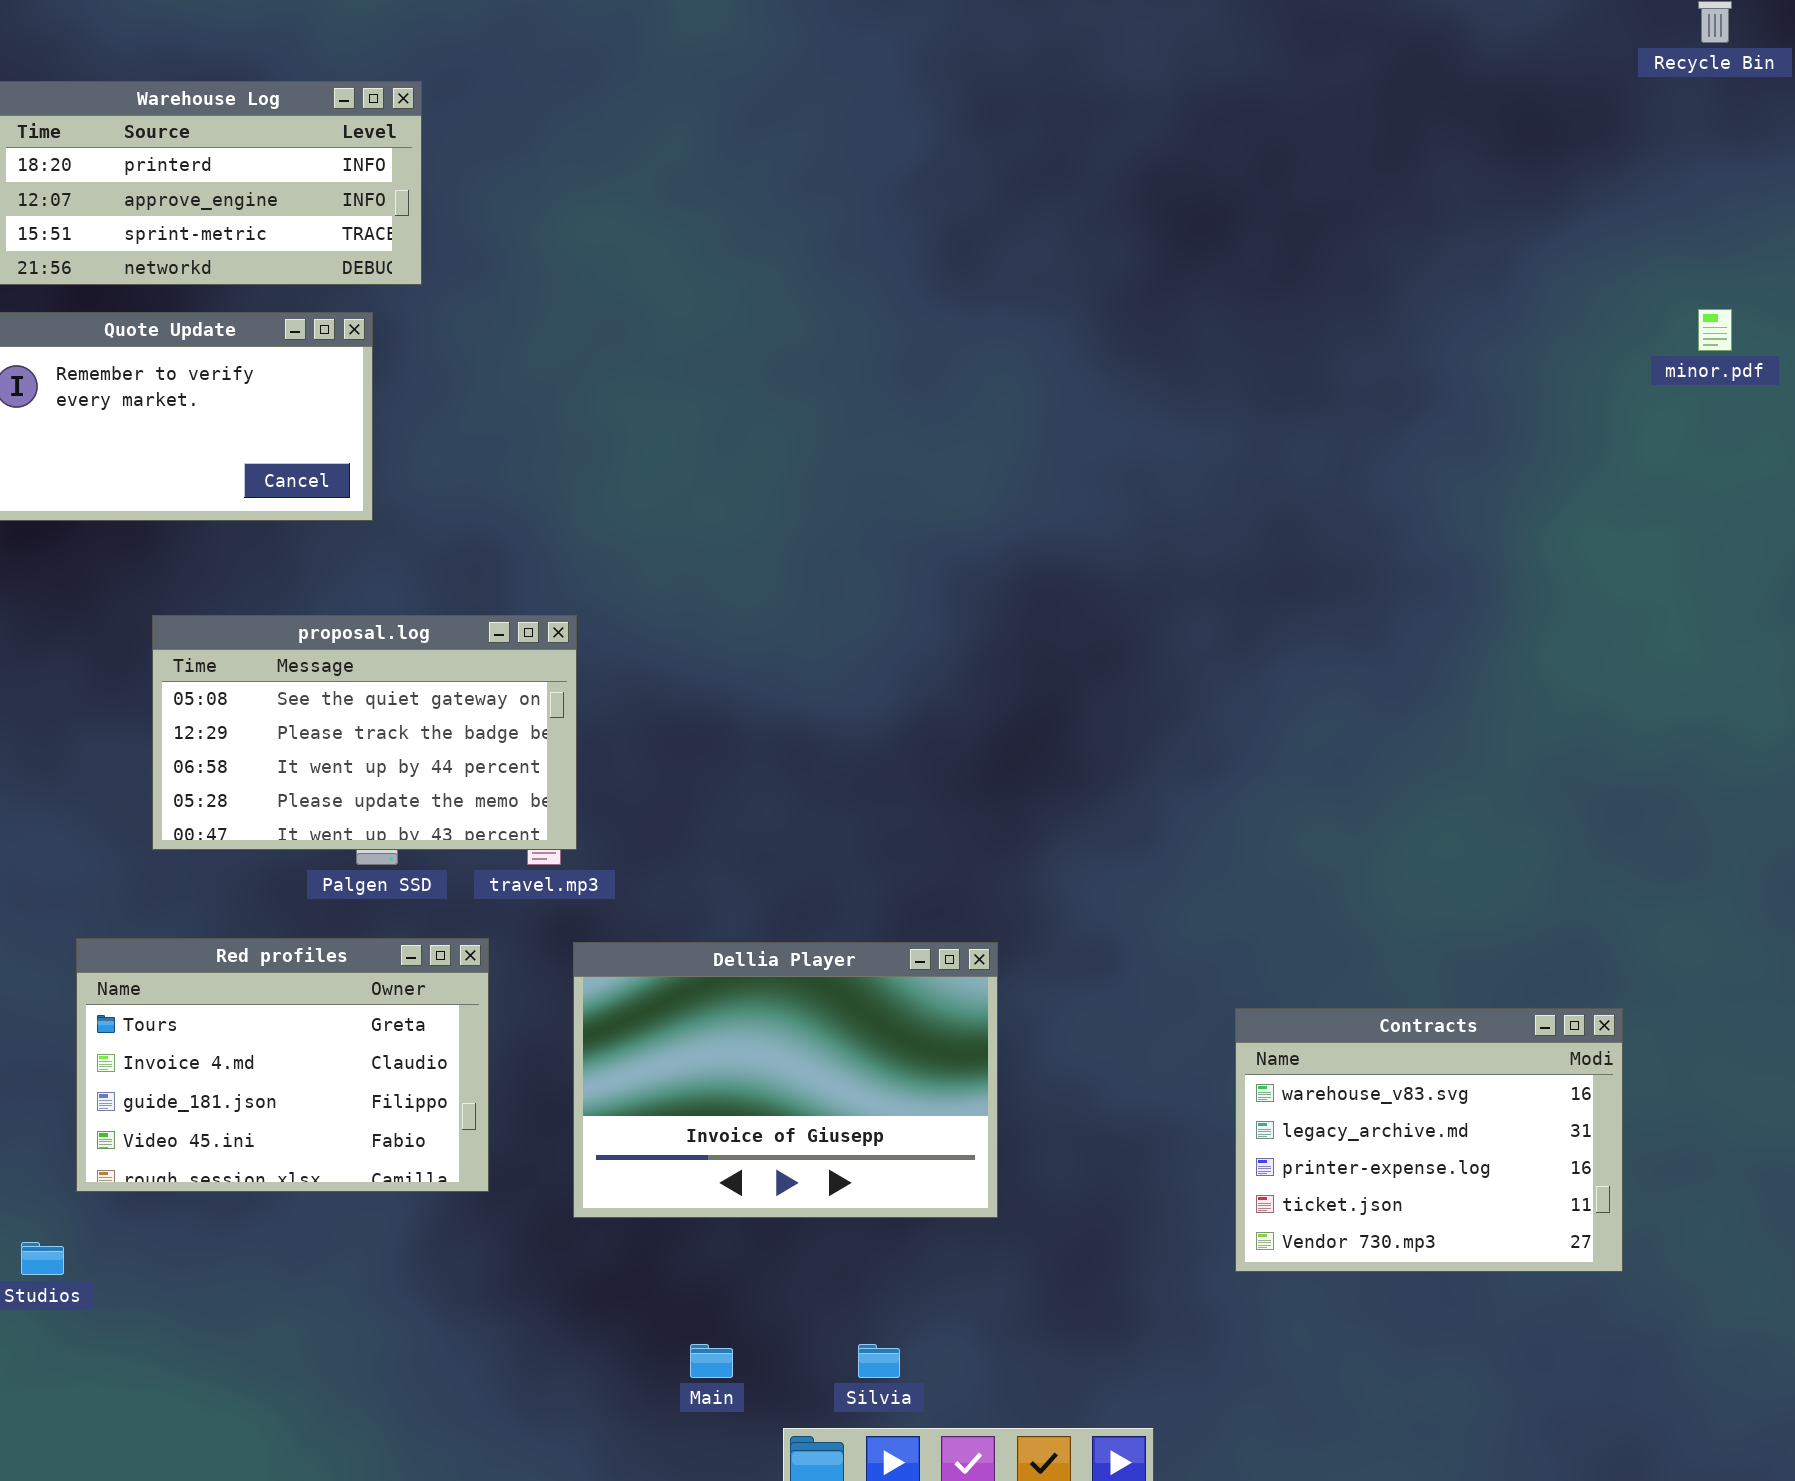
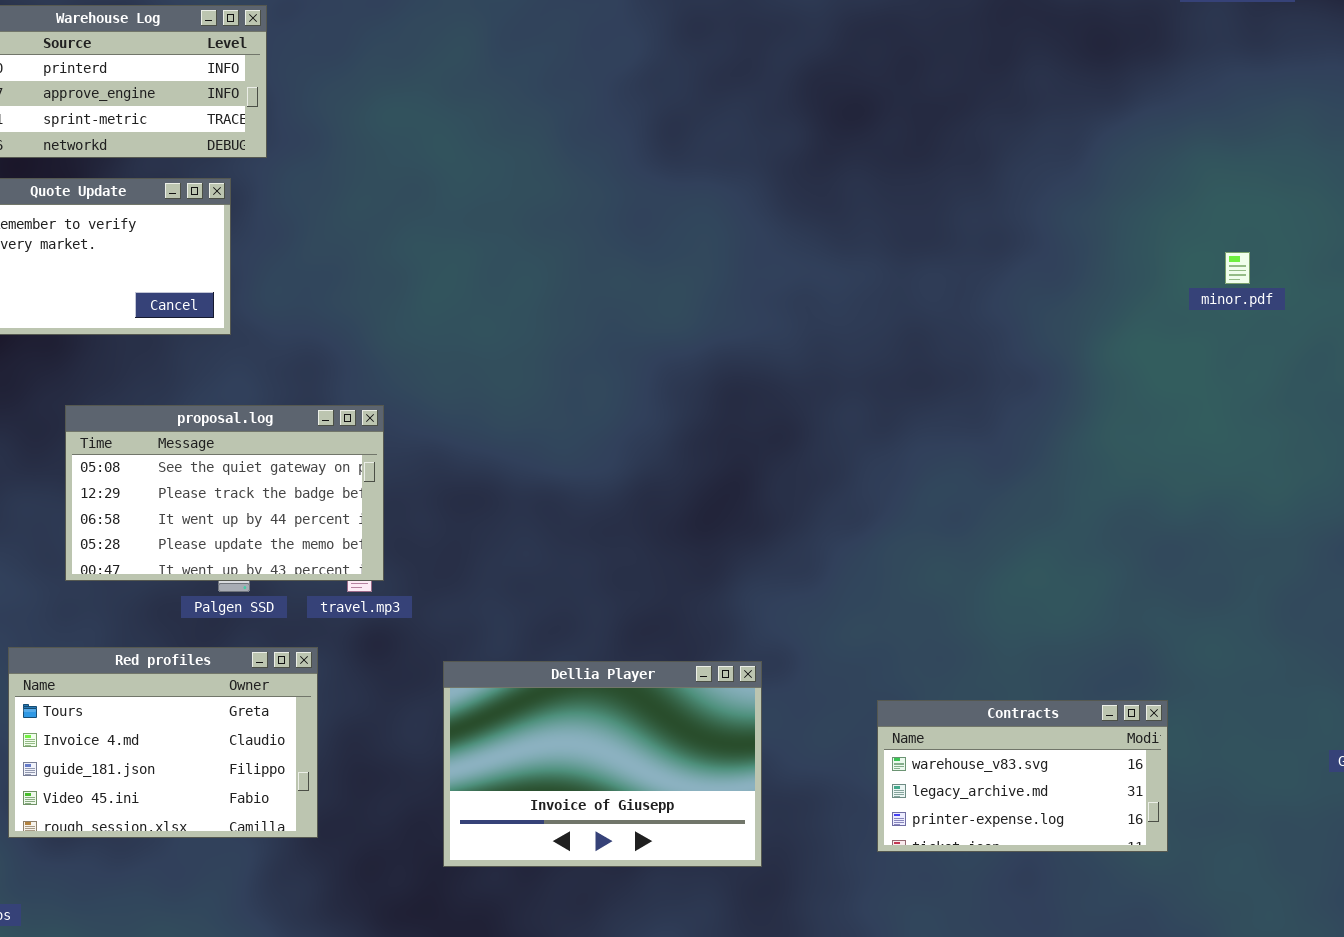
minor.pdf: [1698,309,1732,351] -> [1225,252,1250,284], moved
Dellia Player: [573,942,998,1218] -> [443,661,762,867], moved
Contracts: [1235,1008,1623,1272] -> [877,700,1168,852], resized

